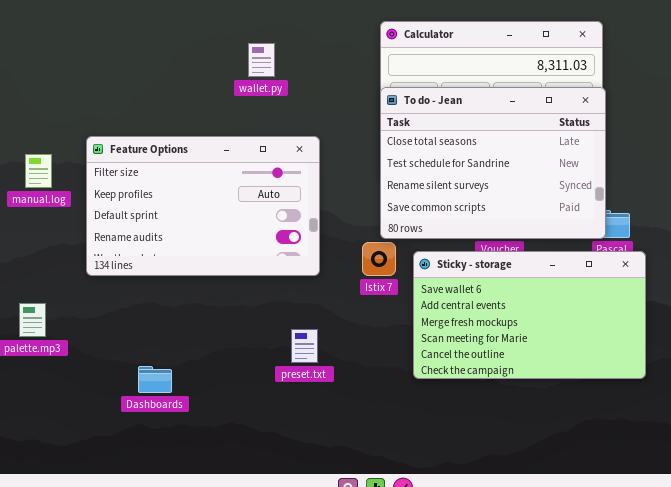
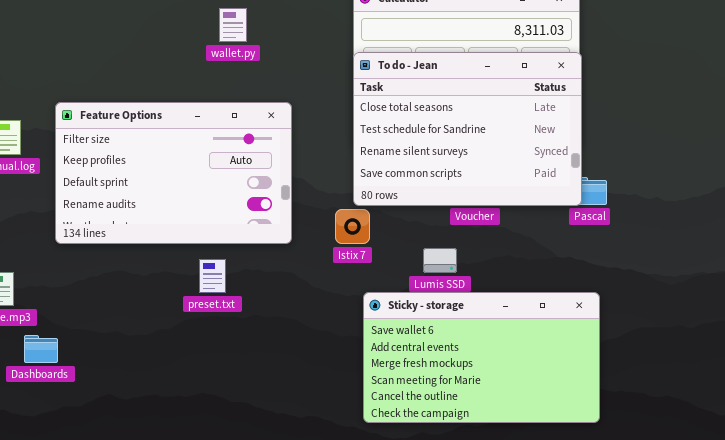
Sticky - storage: [413,251,646,379] -> [363,292,600,423], moved
preset.txt: [291,329,318,363] -> [199,259,226,293], moved
Dashboards: [138,366,172,393] -> [24,335,58,363], moved

